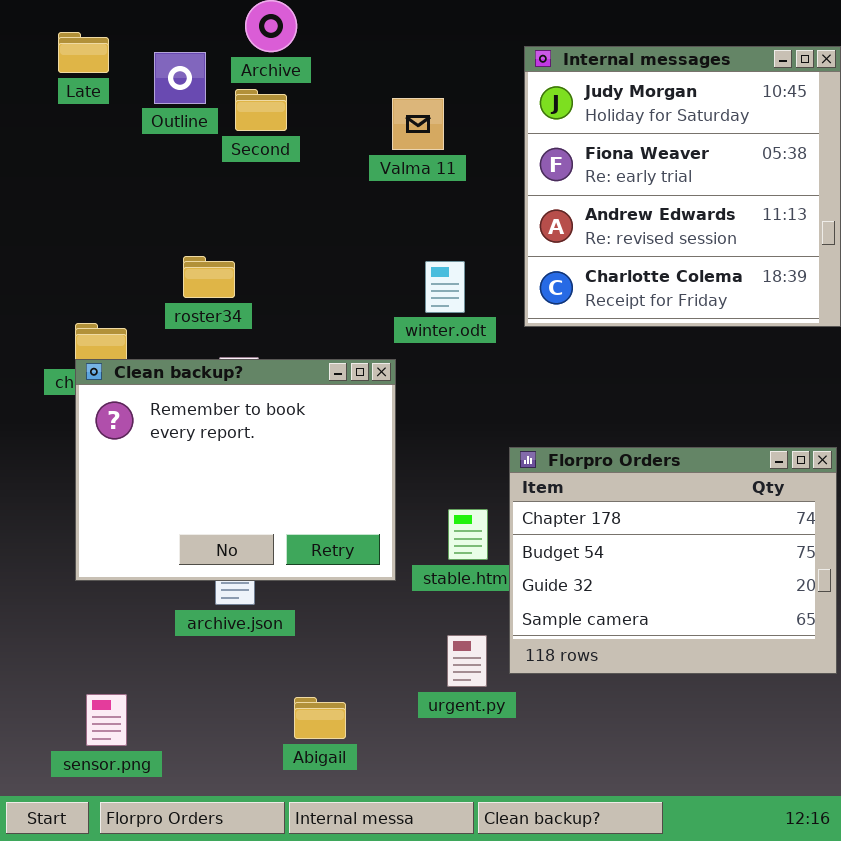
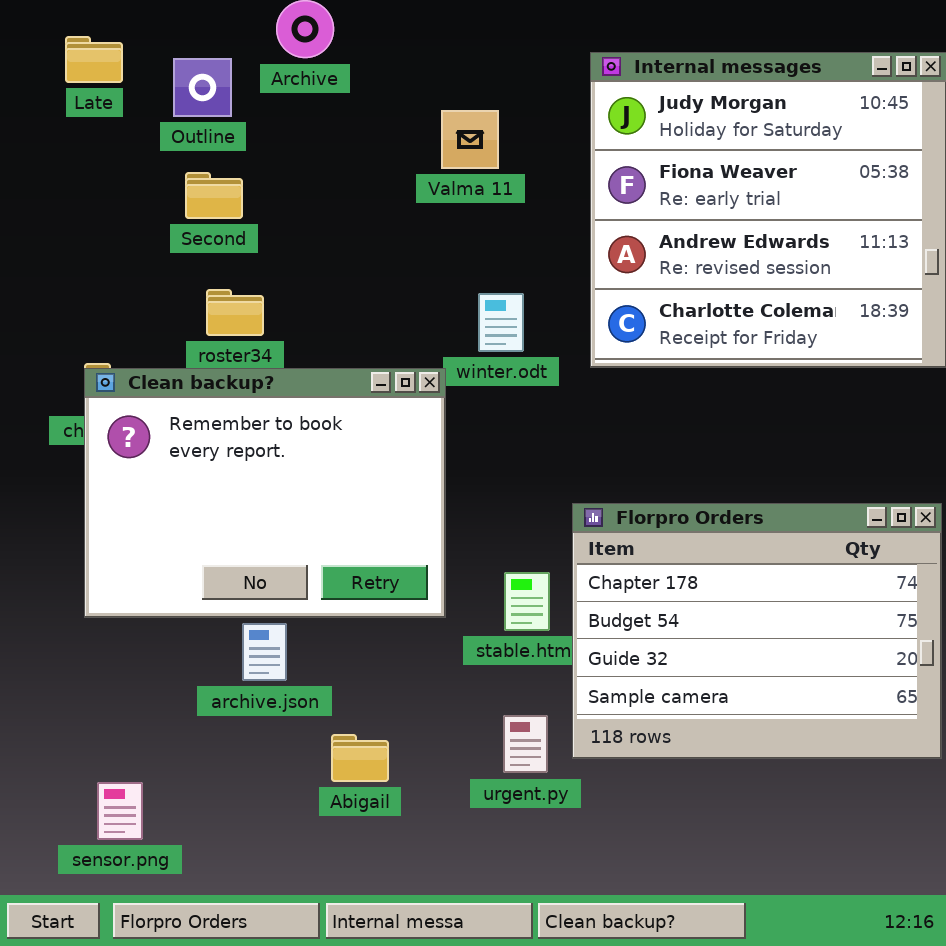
Second: [235,89,287,131] -> [185,172,243,219], moved
Clean backup?: [75,359,396,581] -> [84,368,446,618], moved
Abigail: [294,697,346,739] -> [331,734,389,782], moved

